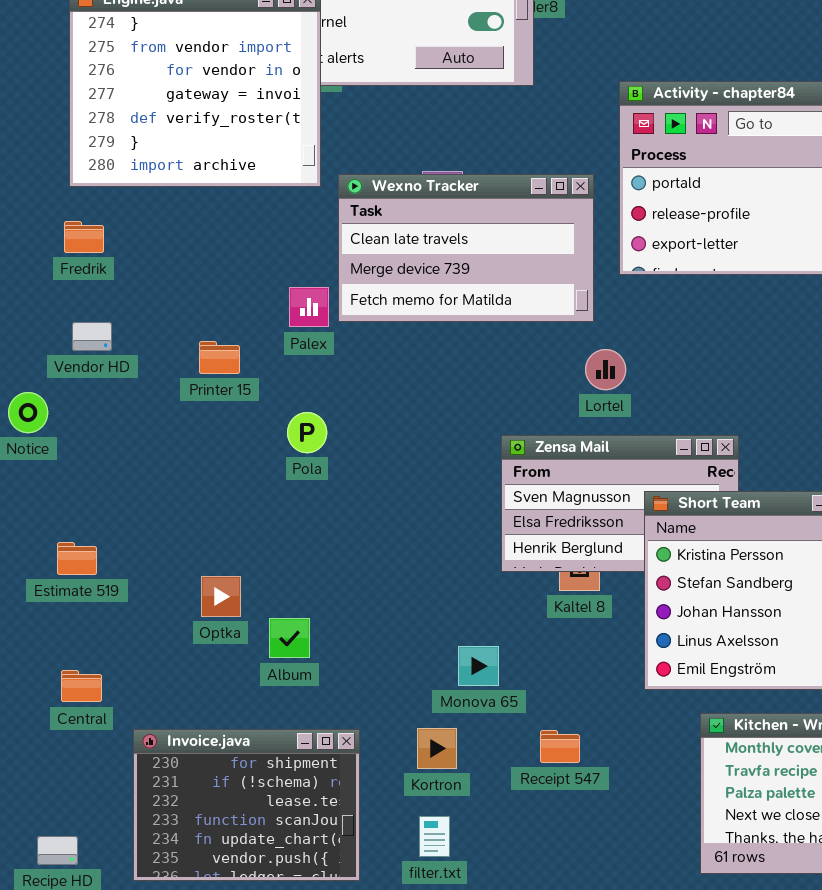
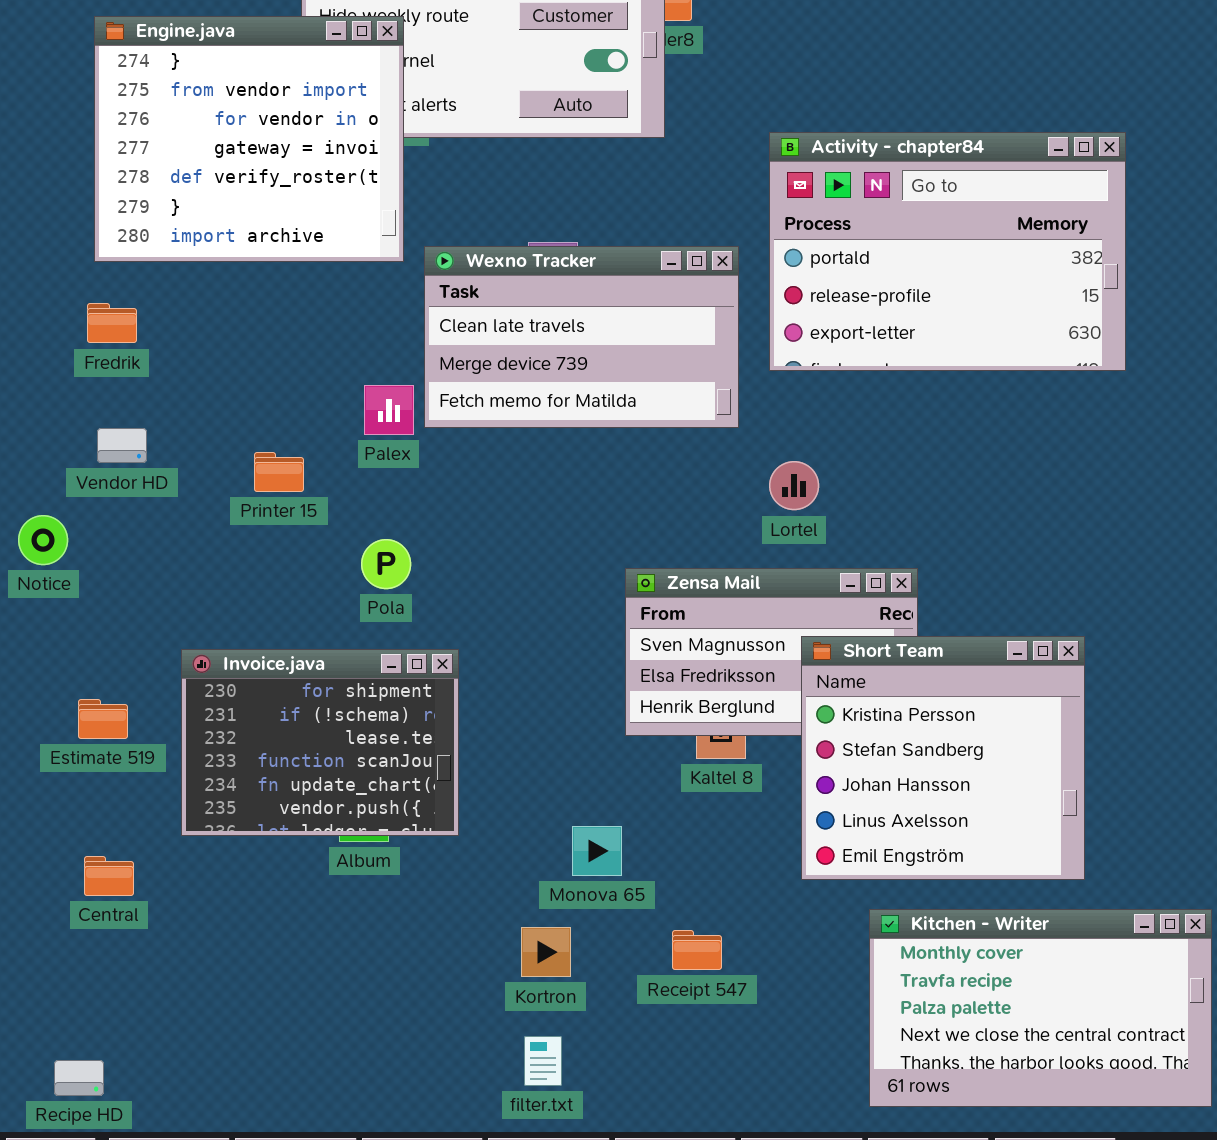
Lortel: [585,349,626,390] -> [769,461,819,510], moved
Invoice.java: [133,729,360,881] -> [181,649,459,836], moved

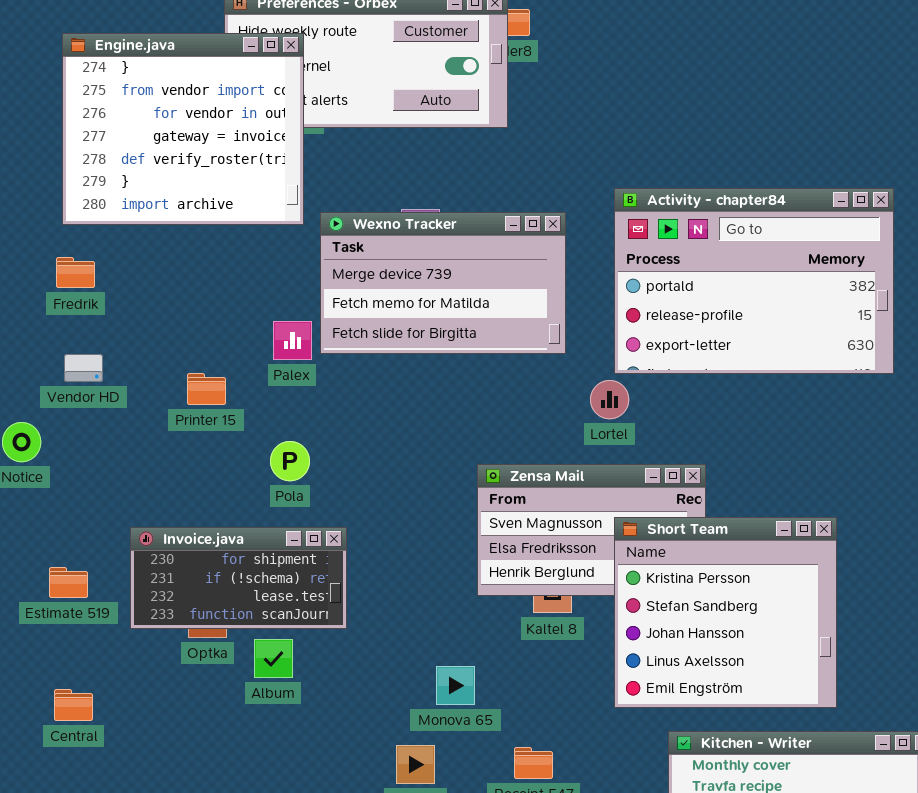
Activity - chapter84: [769,132,1126,371] -> [614,188,894,374], moved
Wexno Tracker: [424,246,739,428] -> [320,212,566,354], scrolled down 1 row
Invoice.java: [181,649,459,836] -> [130,527,347,629], resized

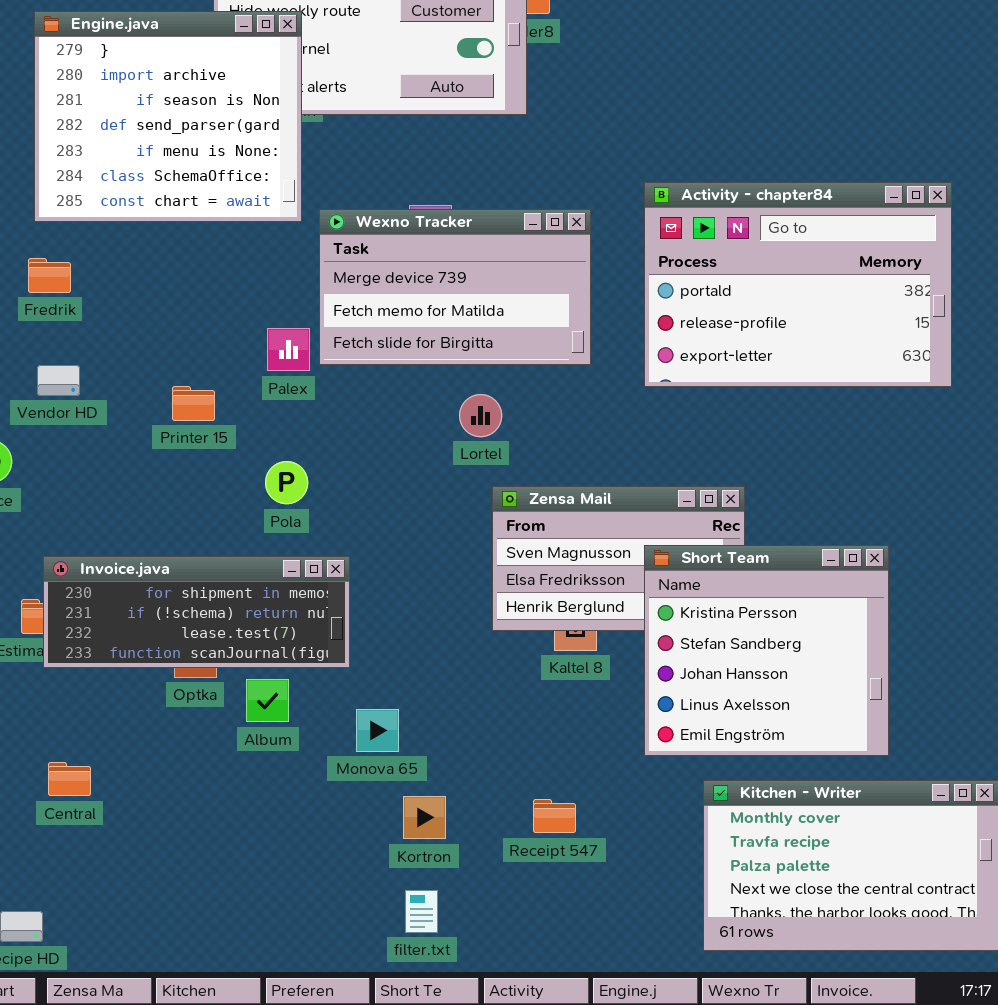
Engine.java: [62,33,304,225] -> [34,11,302,222], scrolled down 5 rows
Lortel: [590,380,629,419] -> [459,394,502,437], moved
Invoice.java: [130,527,347,629] -> [43,556,350,668], resized
Monova 65: [436,666,475,705] -> [356,709,399,752], moved
Central: [54,689,93,721] -> [48,762,91,796], moved

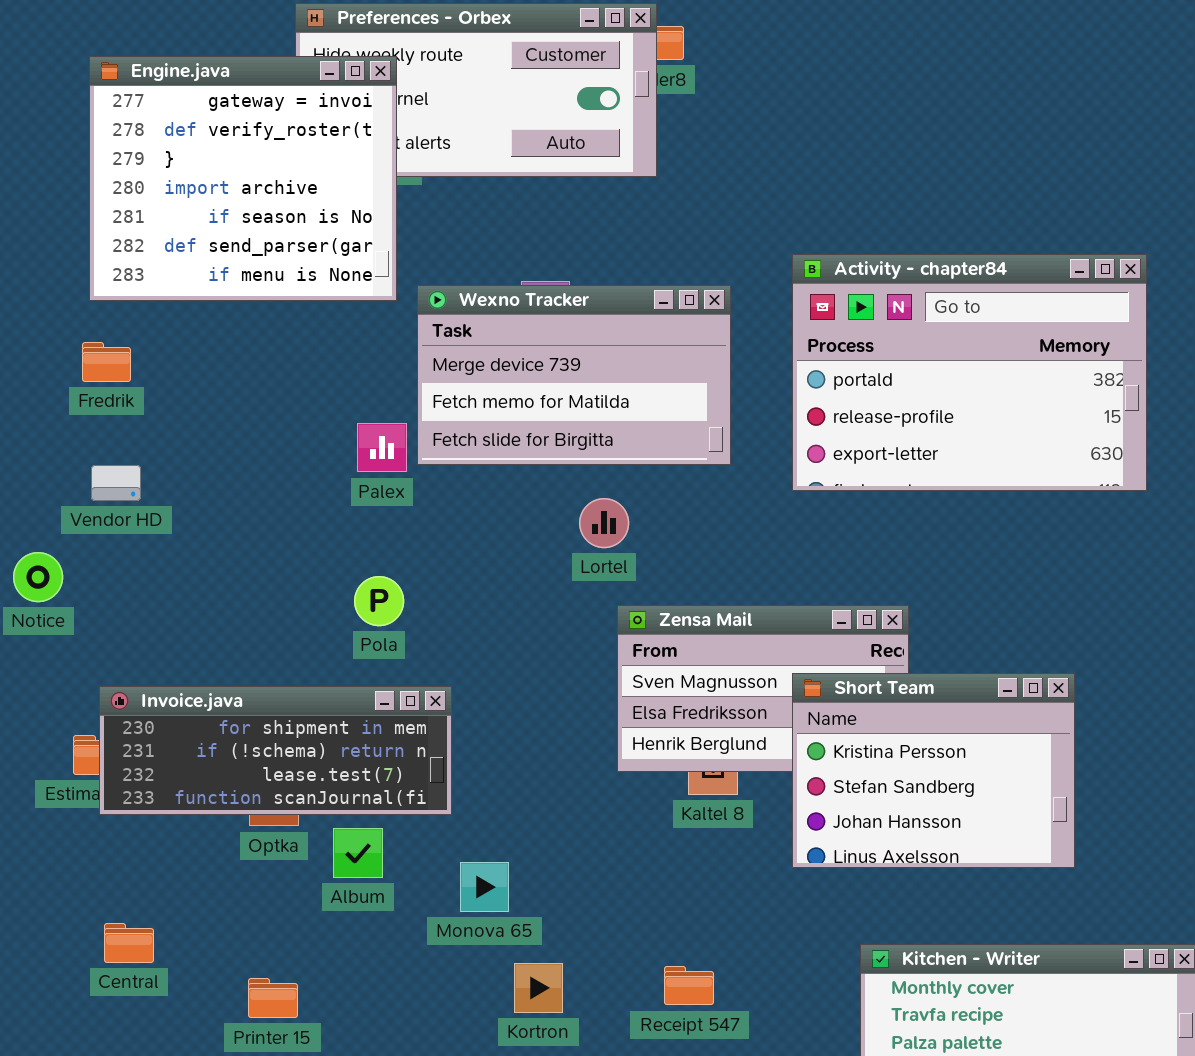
Engine.java: [34,11,302,222] -> [89,56,397,301], scrolled up 2 rows
Printer 15: [172,386,215,421] -> [248,978,298,1018], moved
Short Team: [644,545,889,756] -> [792,673,1075,868], resized

